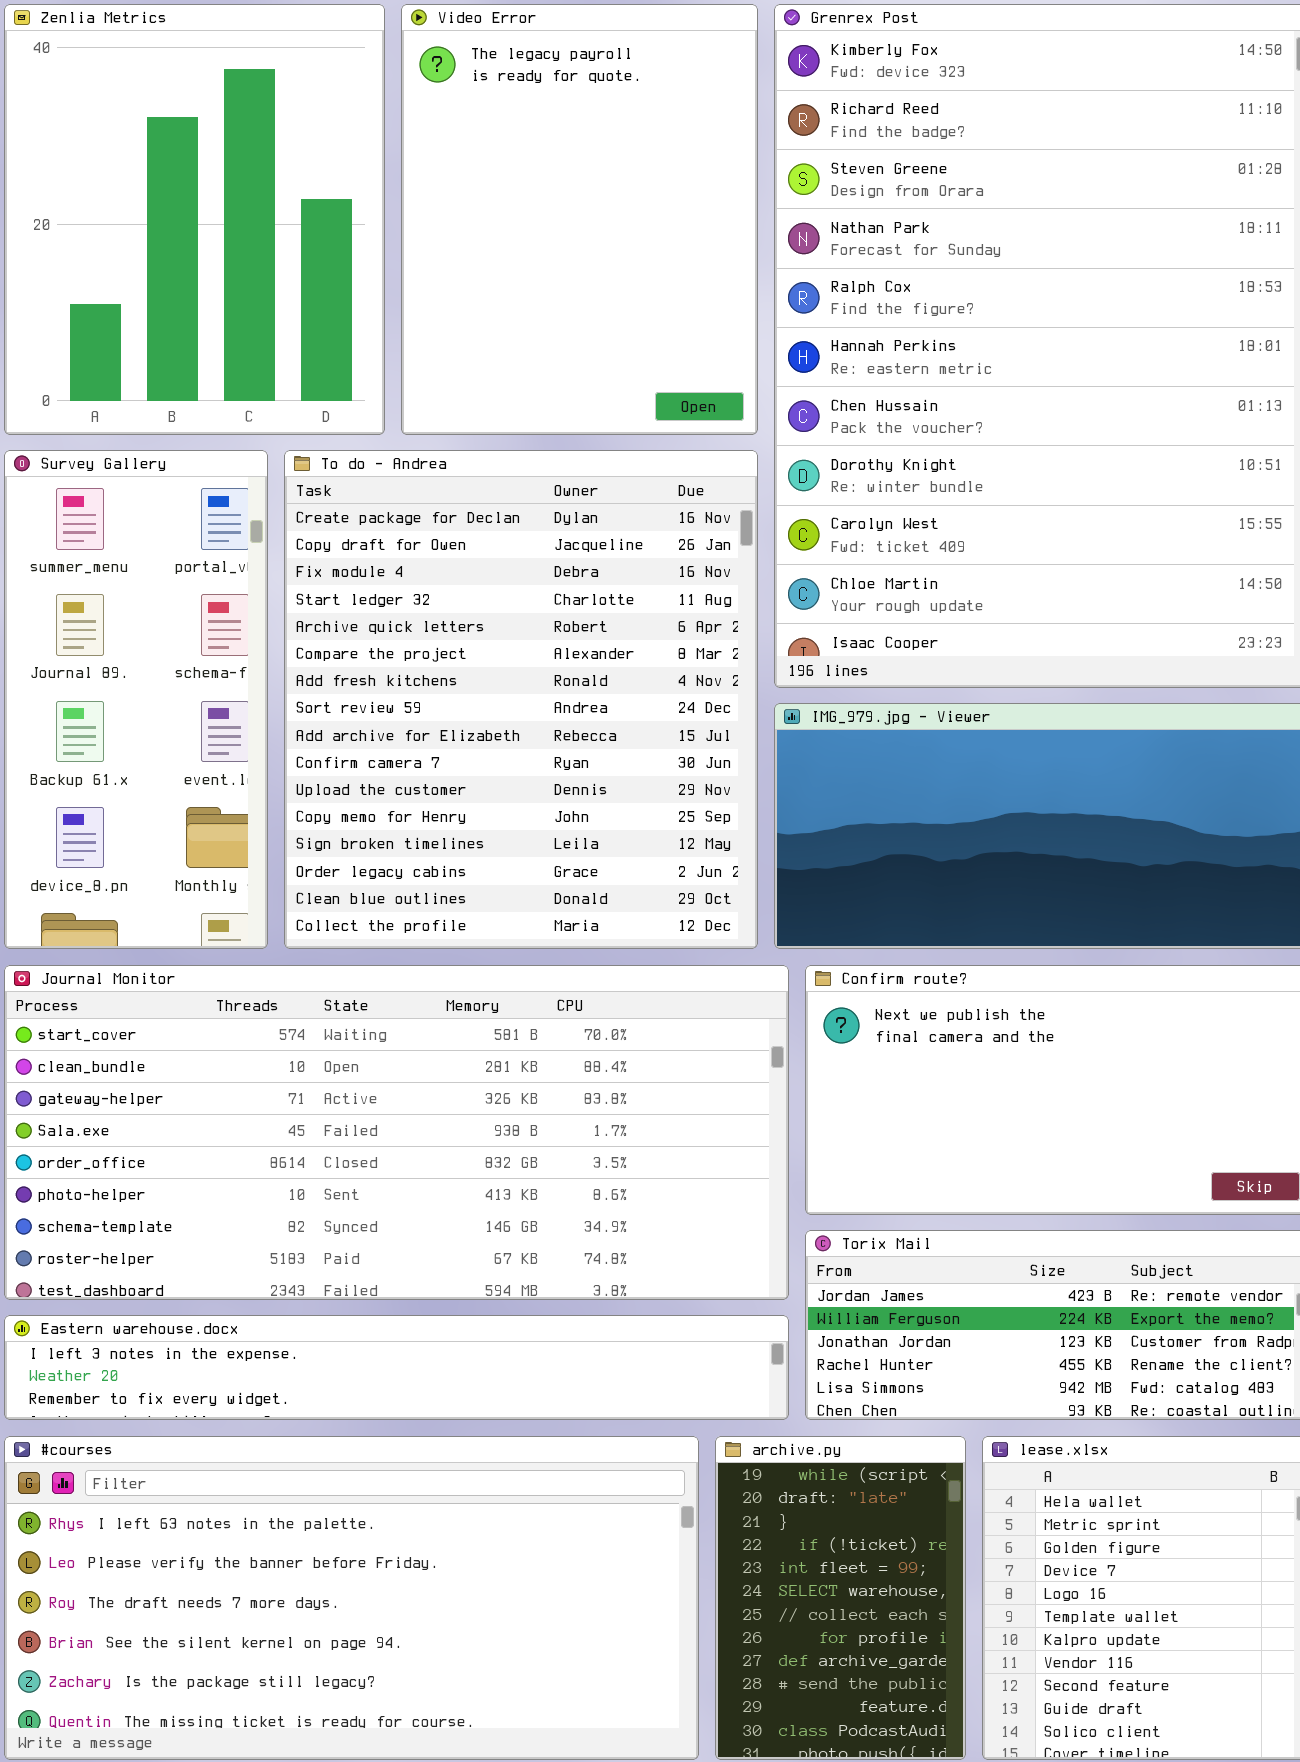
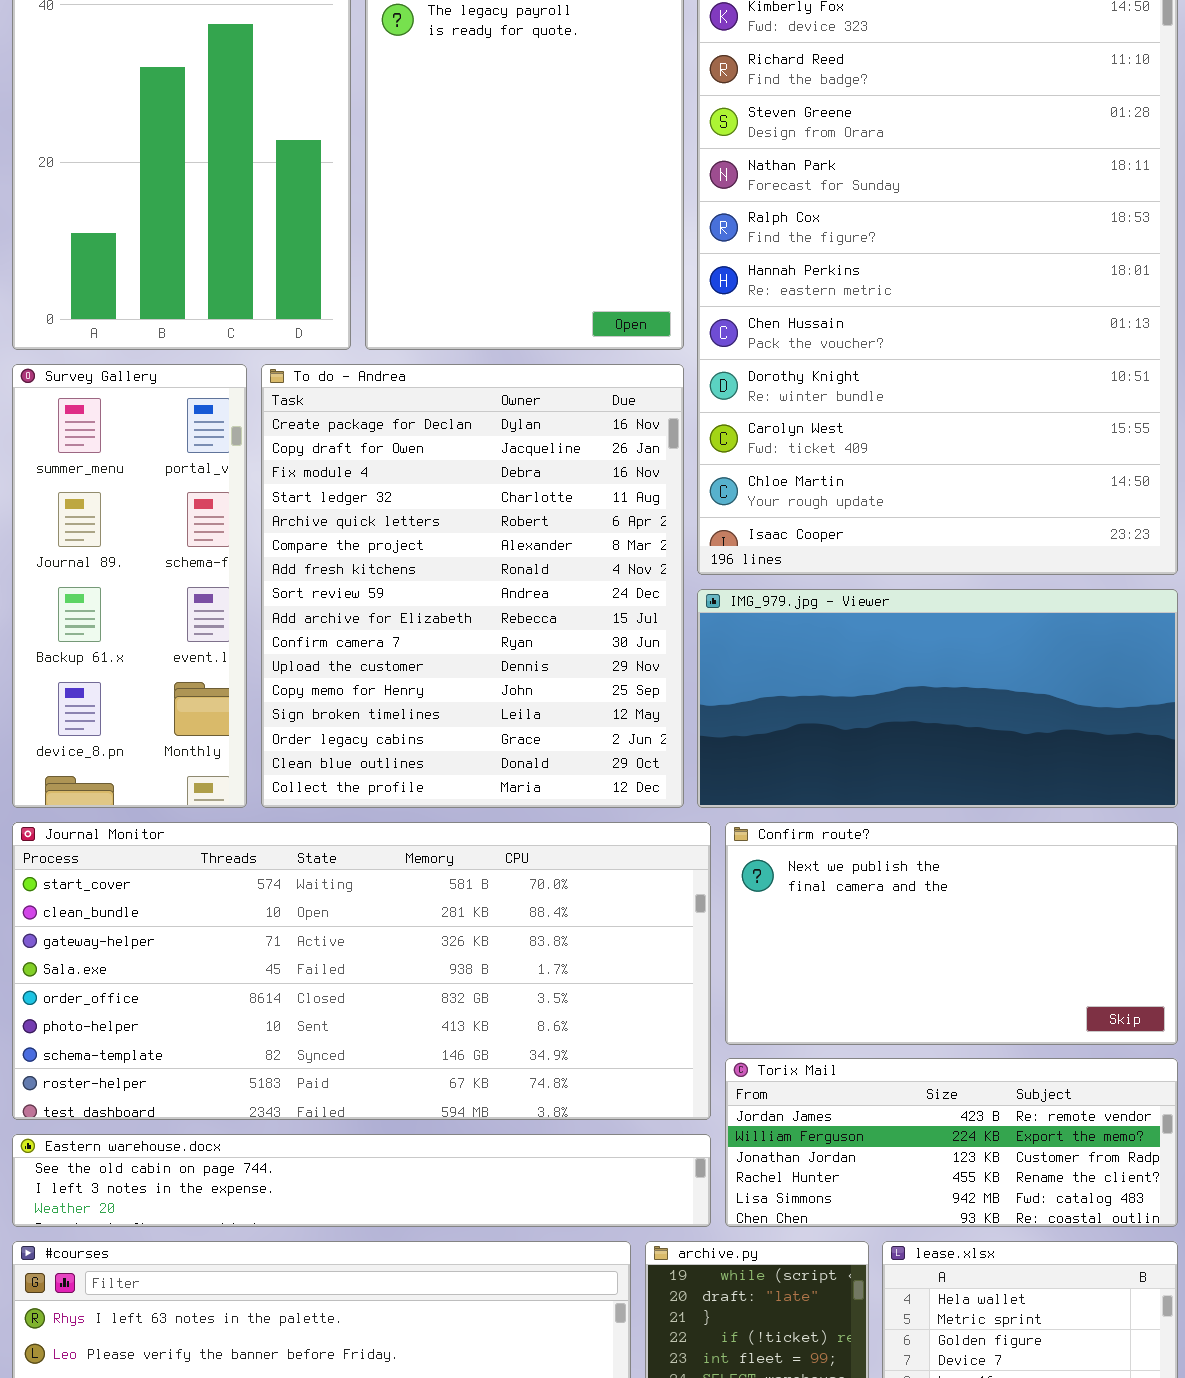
Eastern warehouse.docx: [4,1315,789,1420] -> [12,1134,711,1227], scrolled up 1 row

